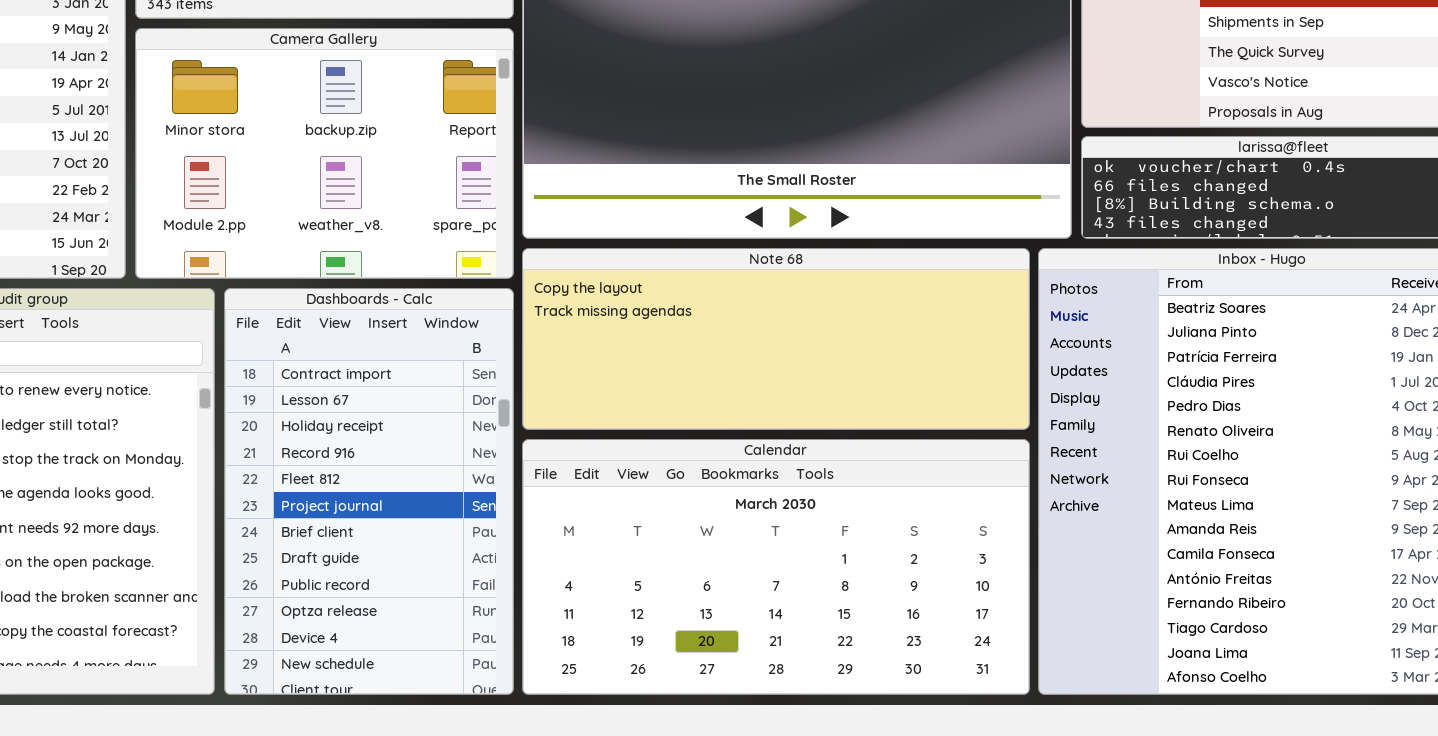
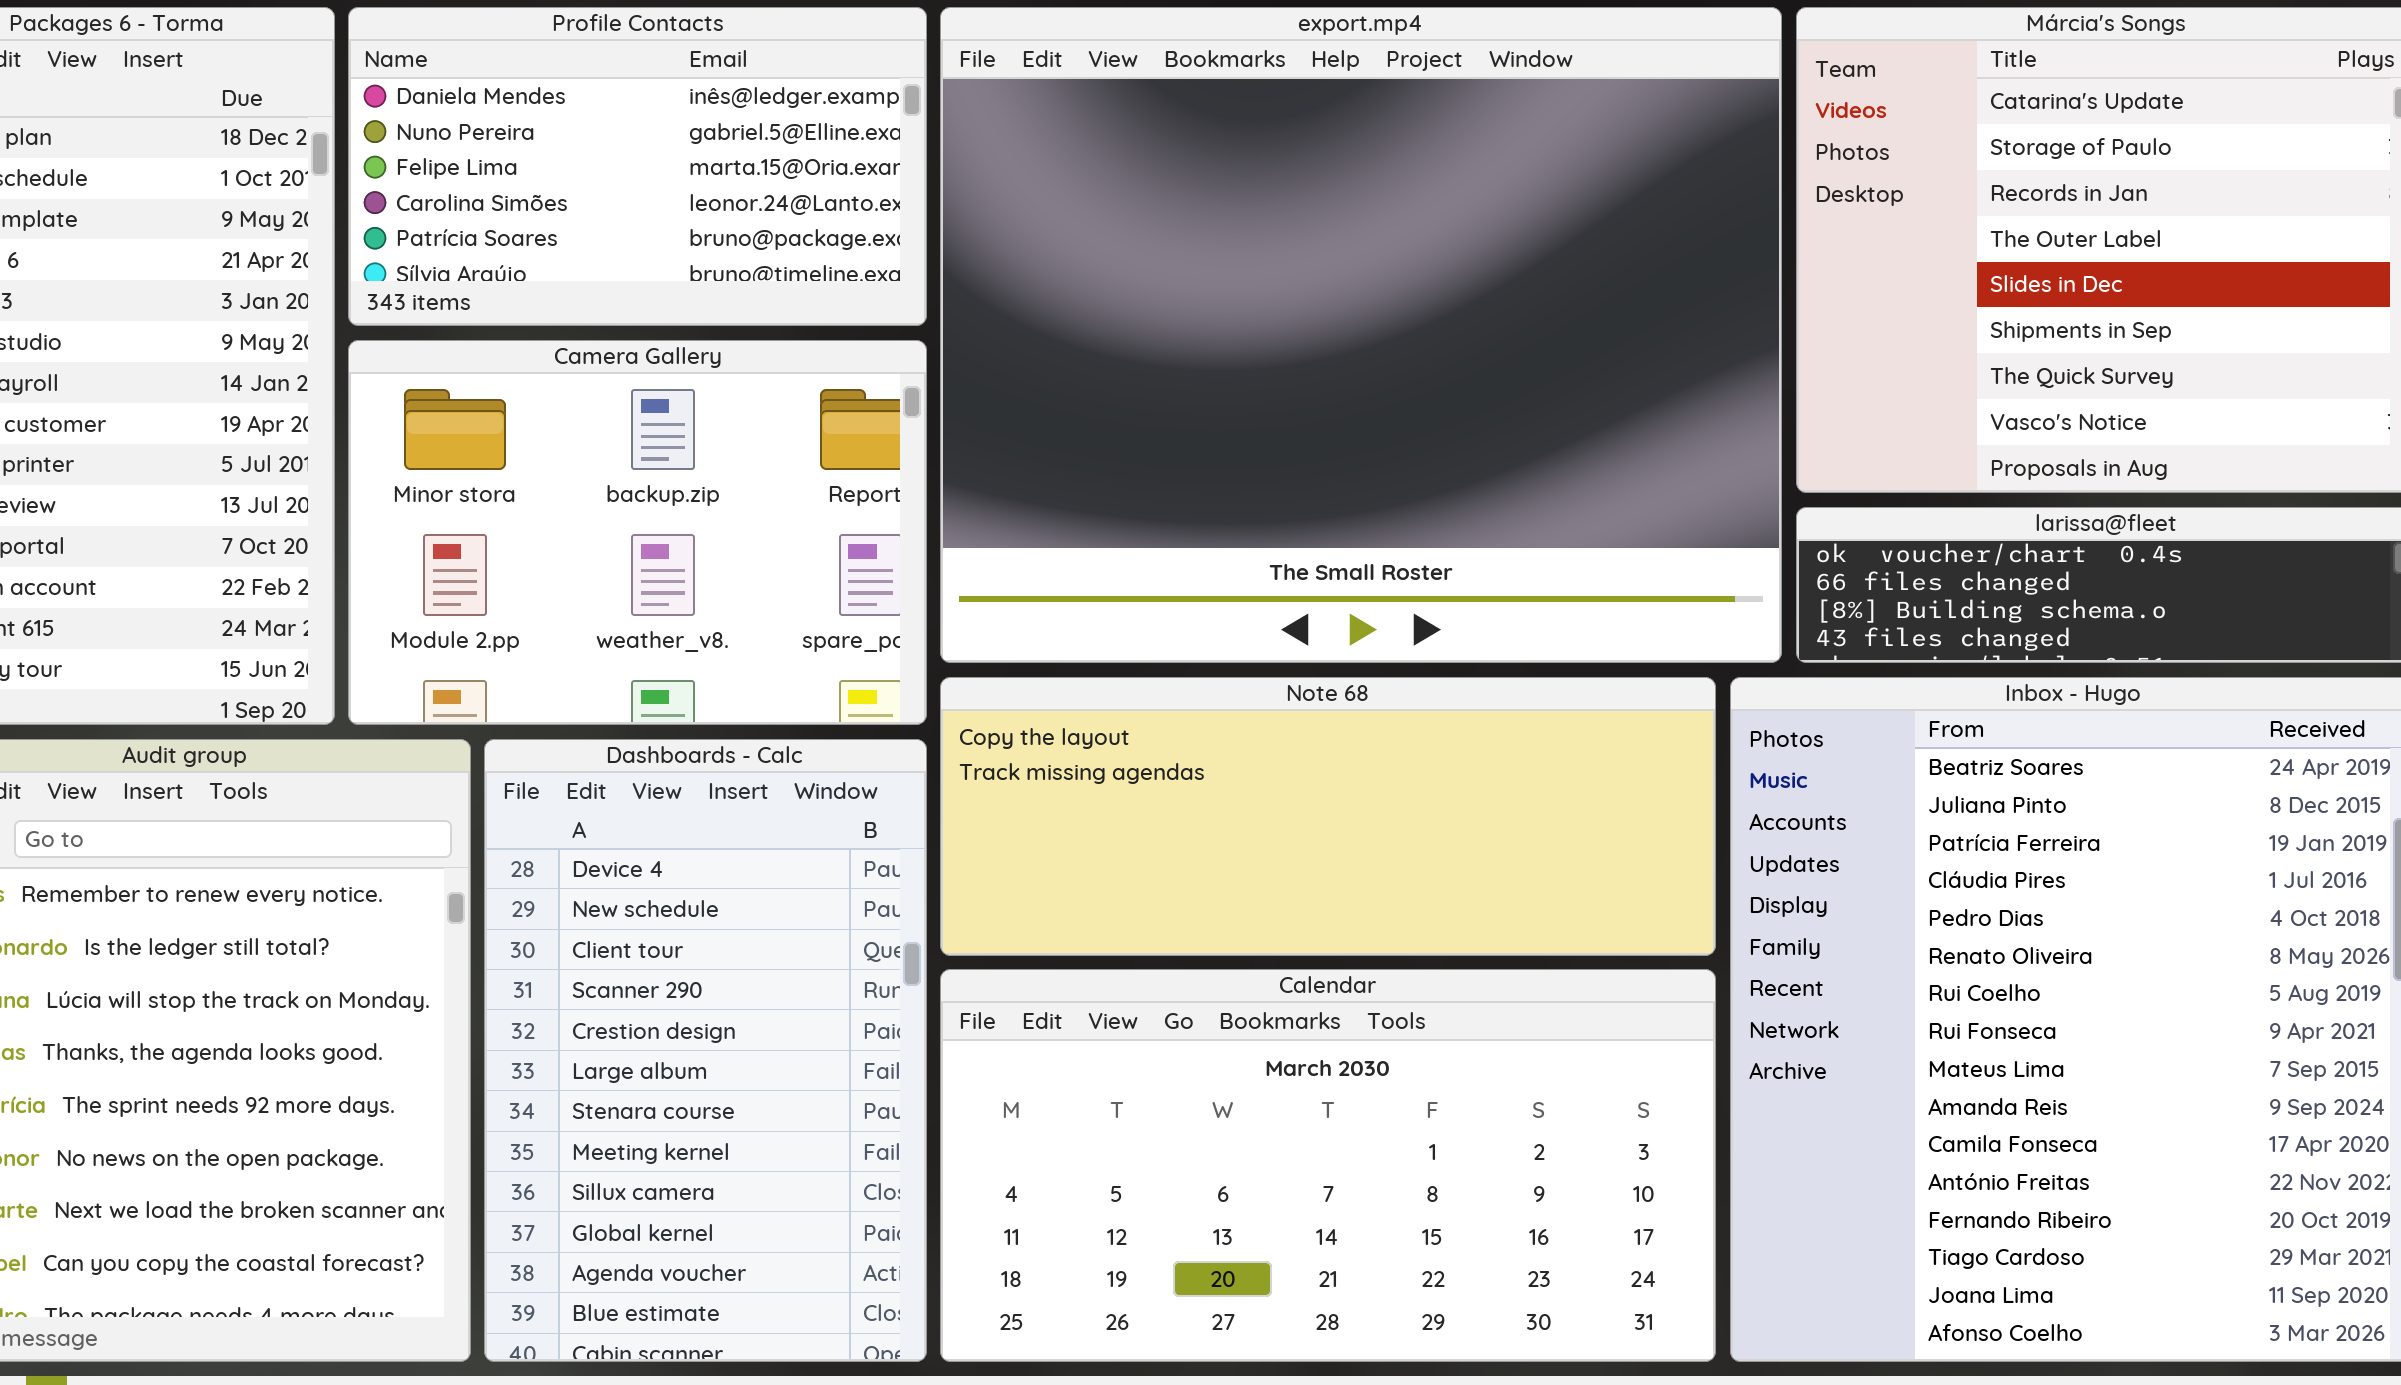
Dashboards - Calc: [224,288,514,695] -> [484,739,927,1362], scrolled down 10 rows

